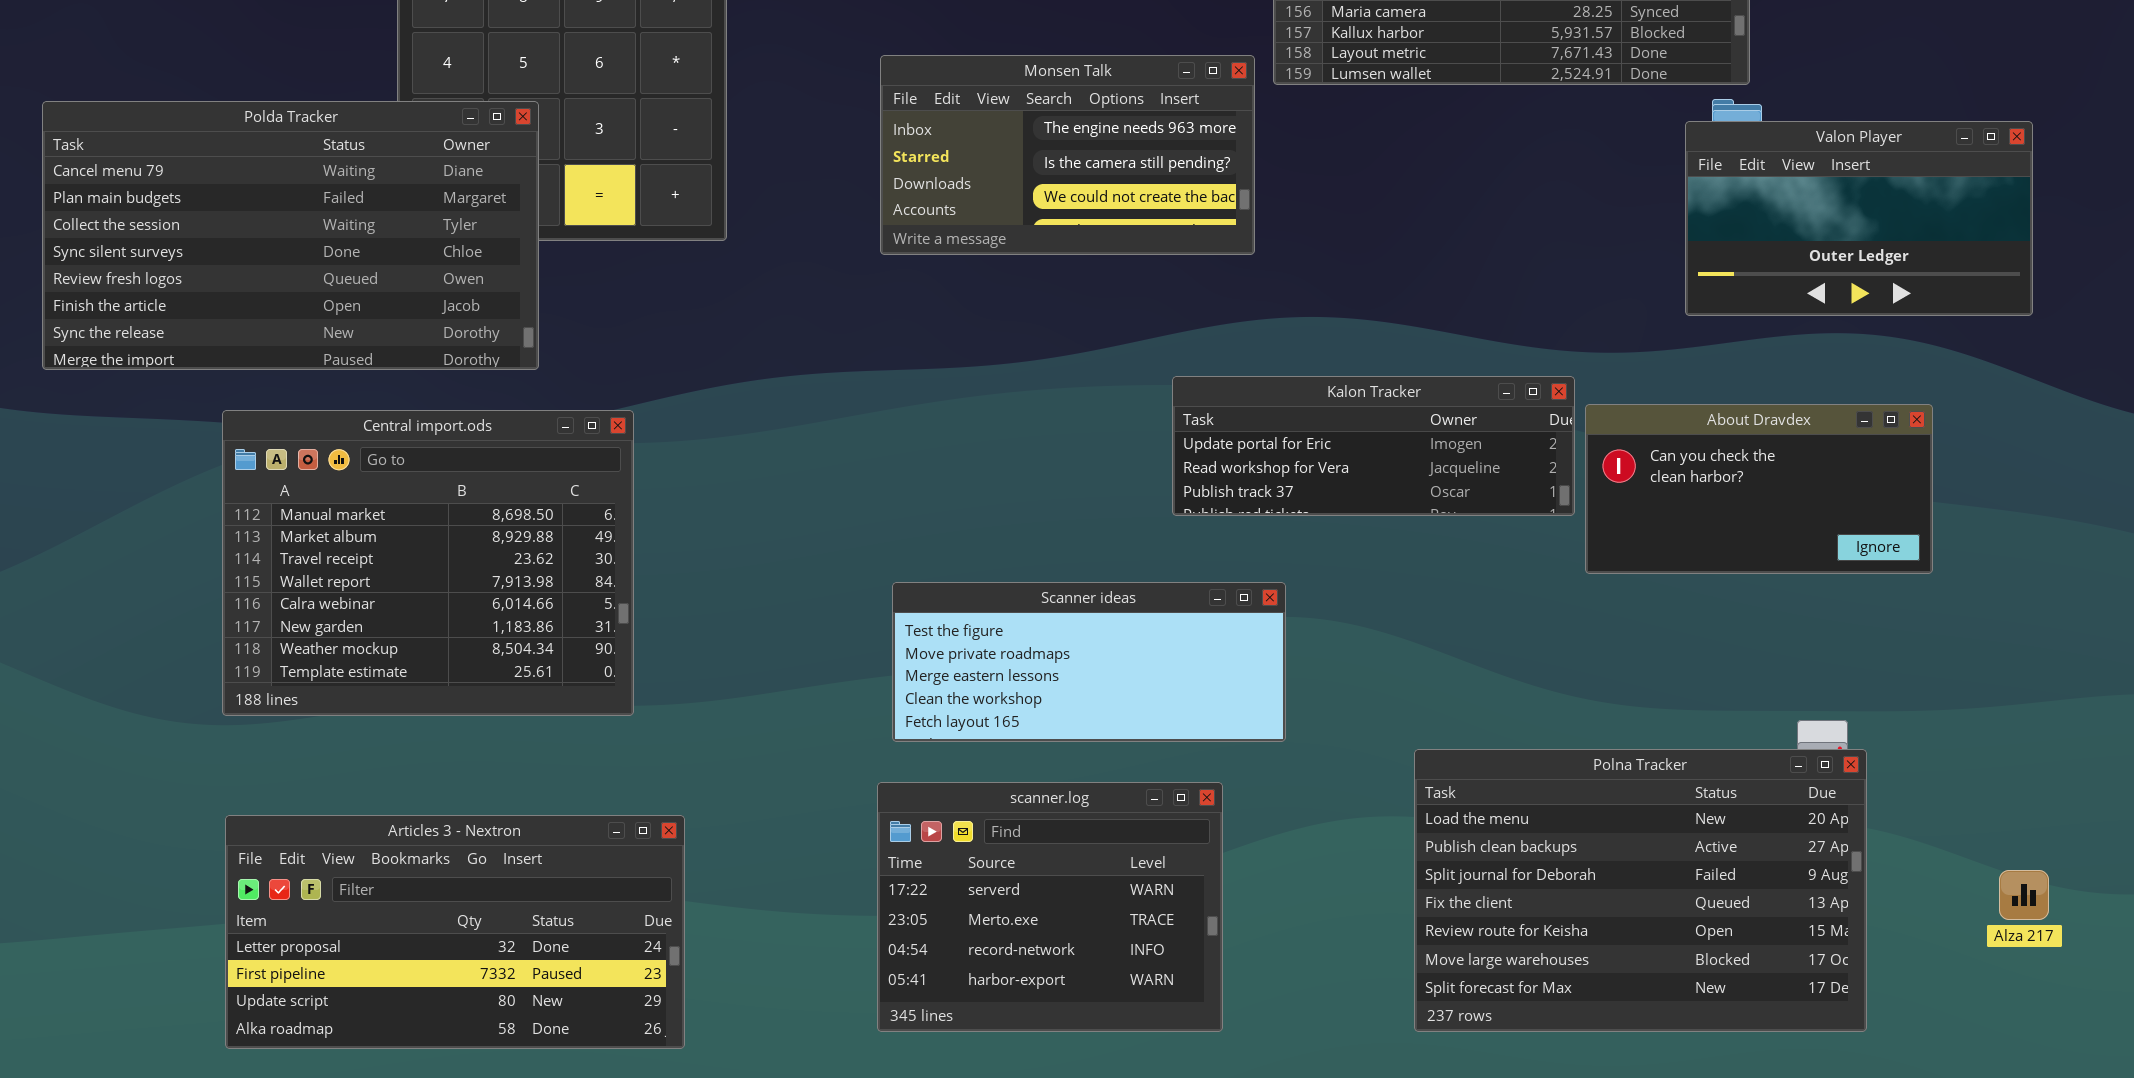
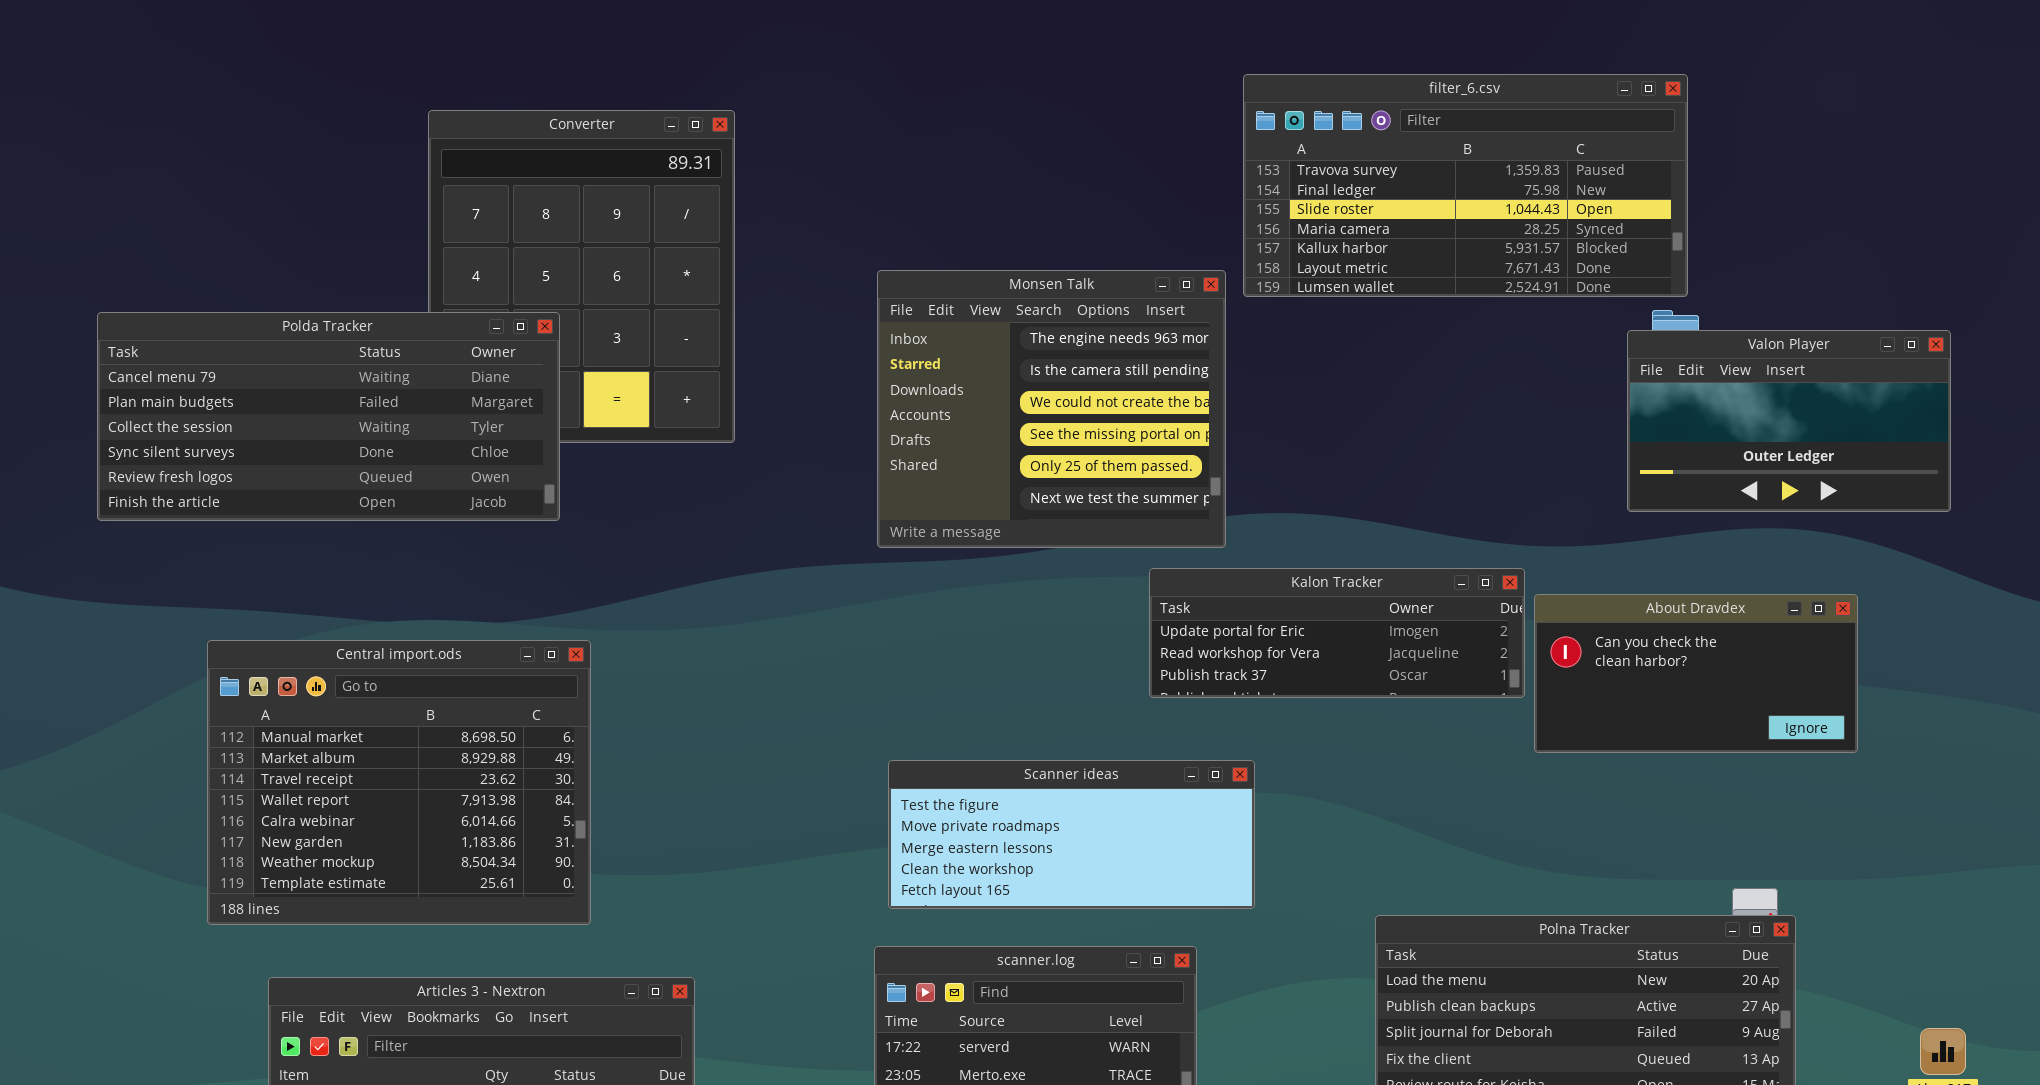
Monsen Talk: [880,55,1255,255] -> [877,270,1226,548], resized
Polda Tracker: [42,101,539,370] -> [97,312,560,521], resized
Central import.ods: [222,410,634,716] -> [207,640,591,925], moved

